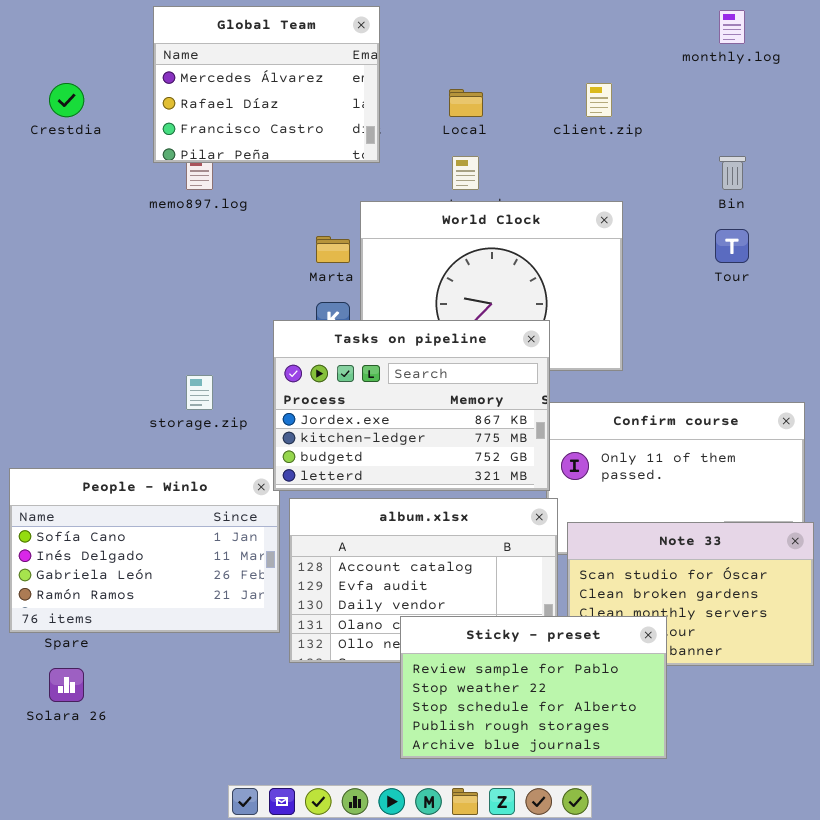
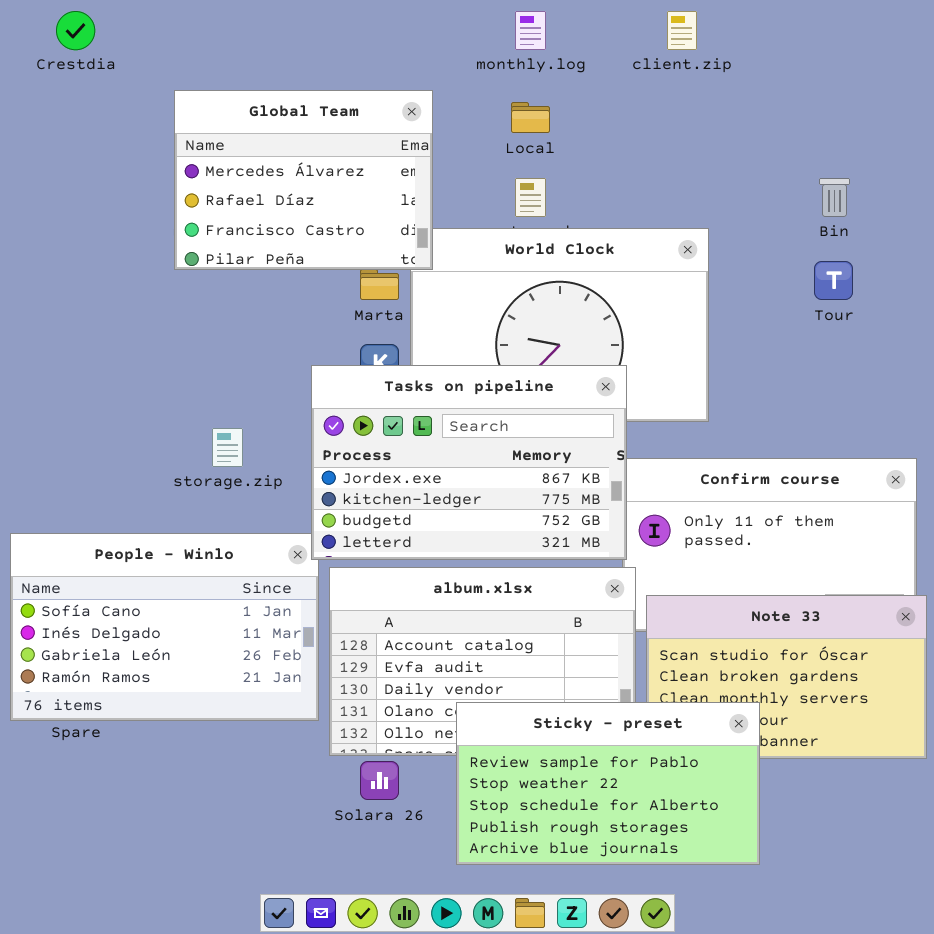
Global Team: [153,6,380,163] -> [174,90,433,270], moved
monthly.log: [719,10,745,44] -> [515,11,546,50], moved
Crestdia: [49,83,84,117] -> [56,11,95,50], moved
client.zip: [586,83,612,117] -> [667,11,697,50], moved
Solara 26: [49,668,84,702] -> [360,761,399,800], moved

